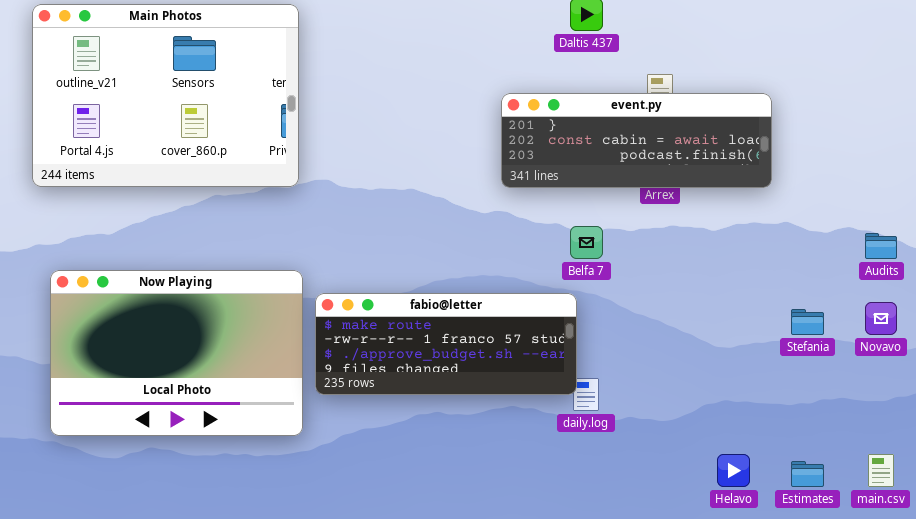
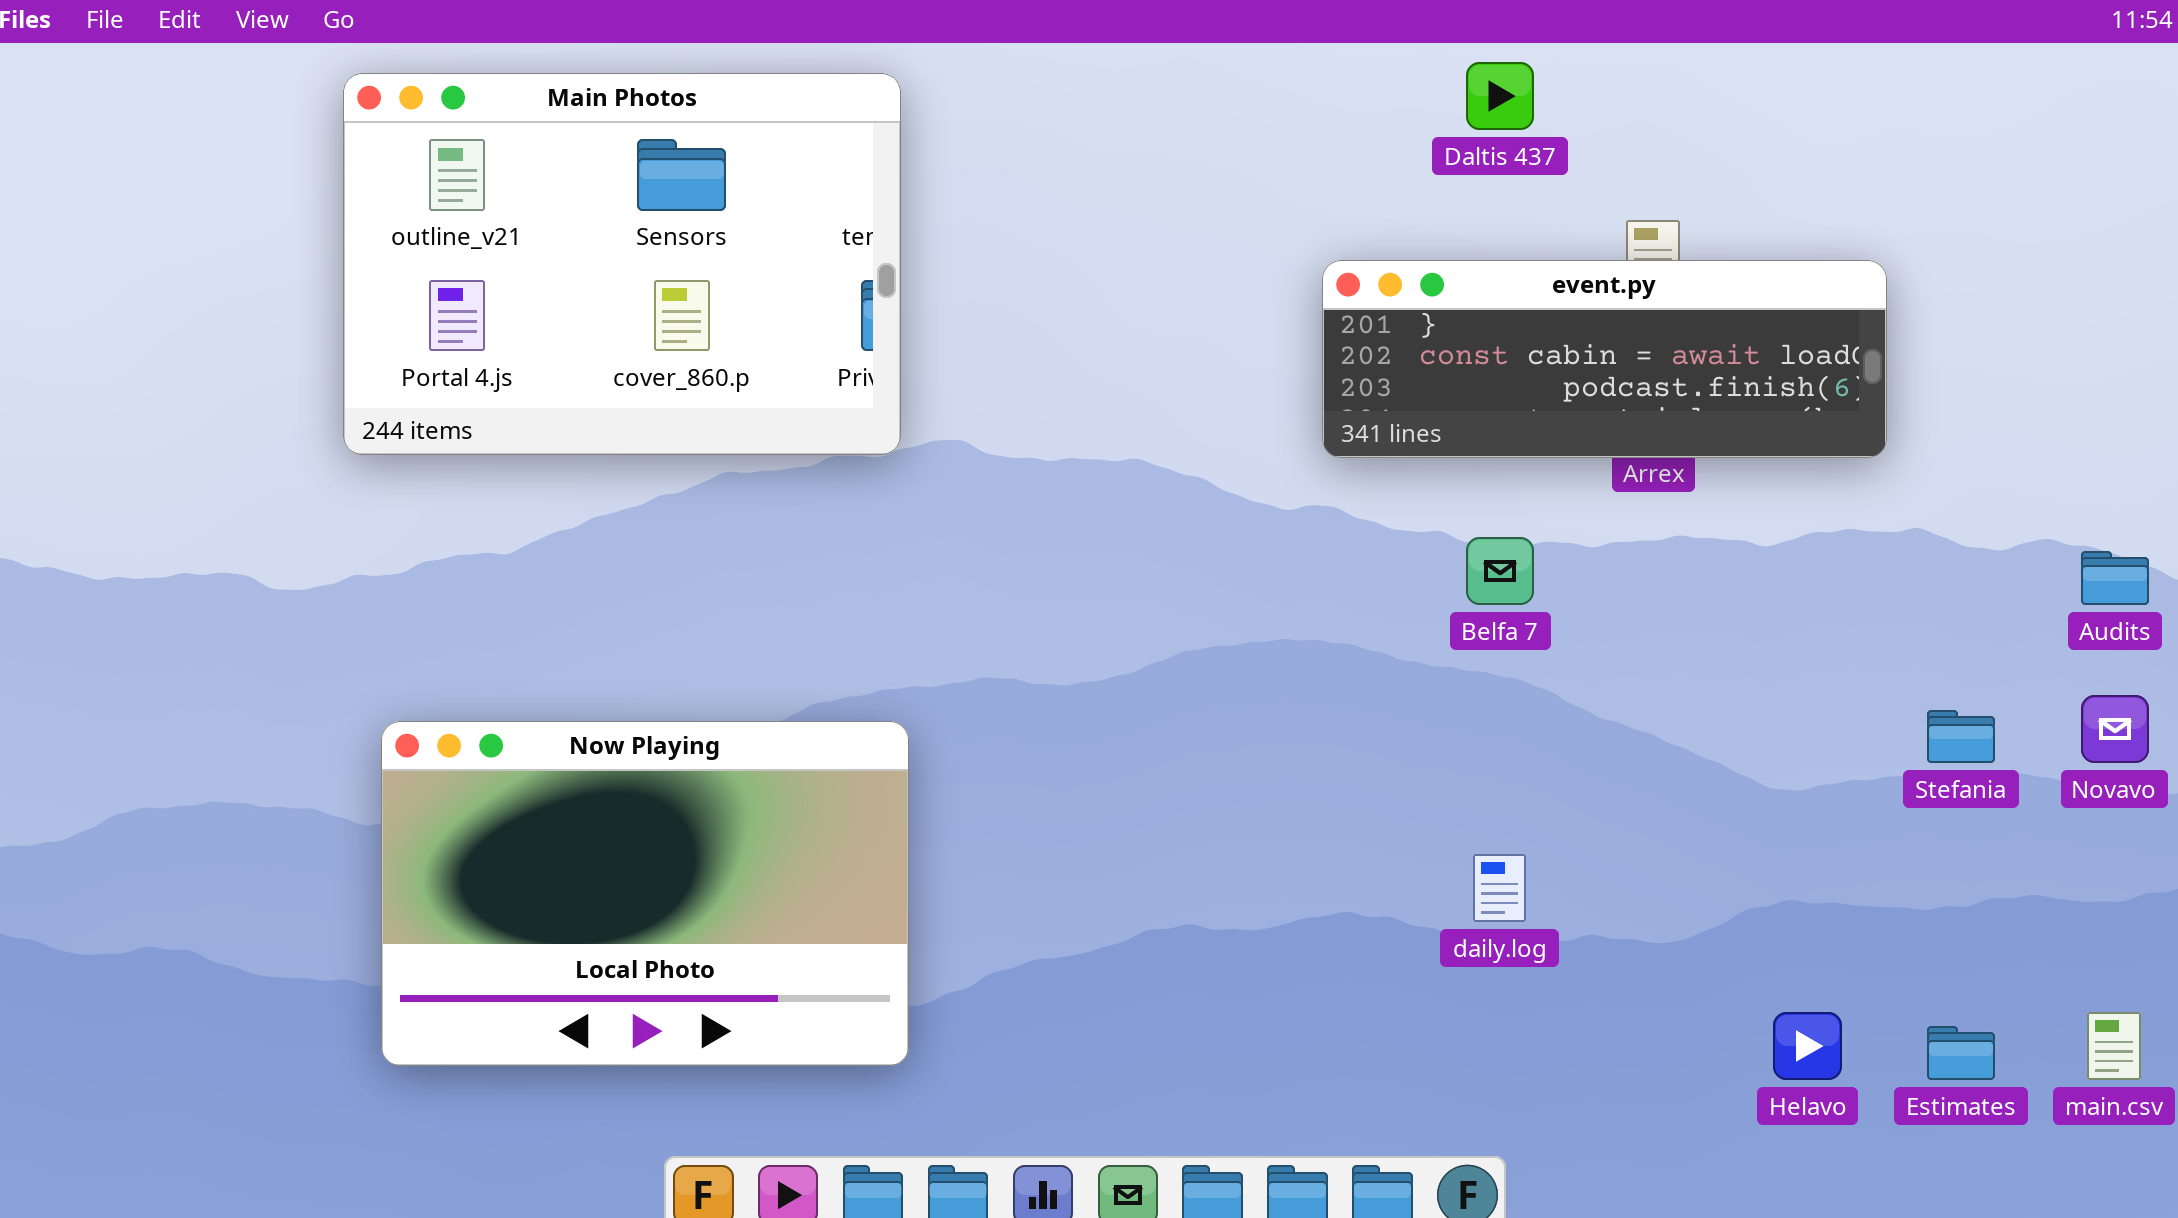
Now Playing: [50,270,303,436] -> [381,721,909,1066], moved
fabio@letter: [315,293,577,395] -> none, closed

